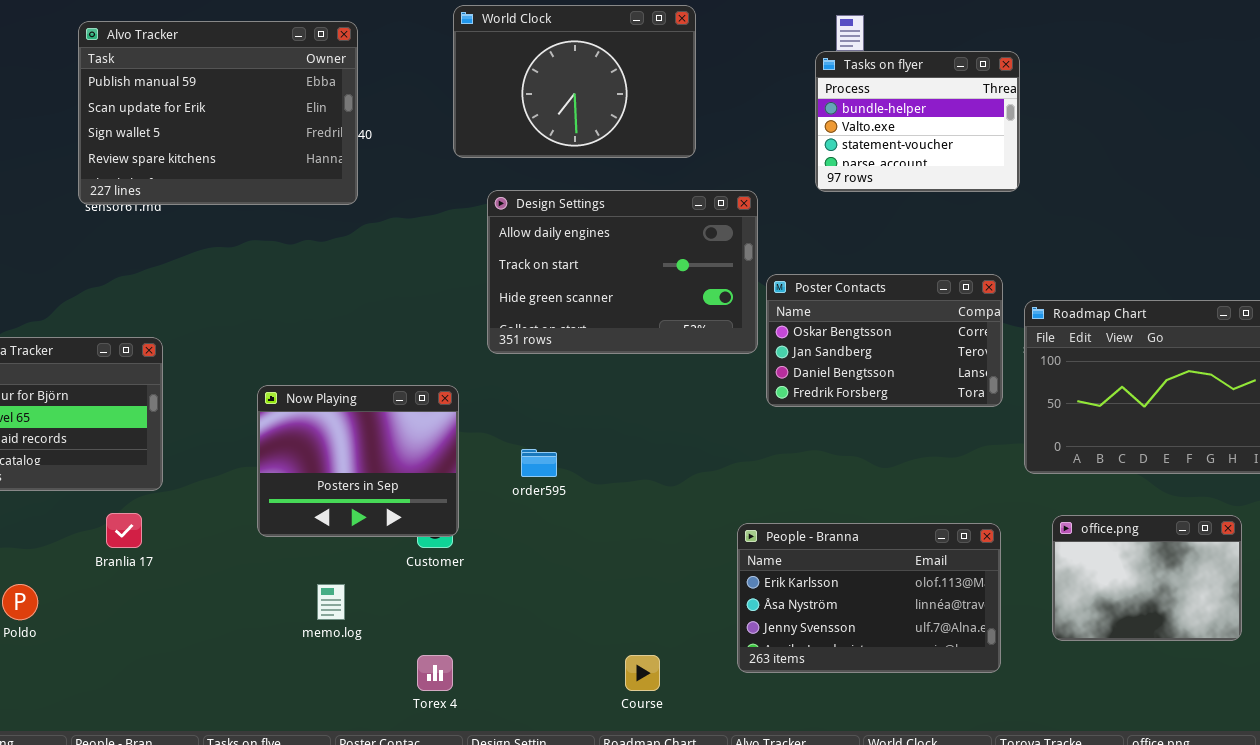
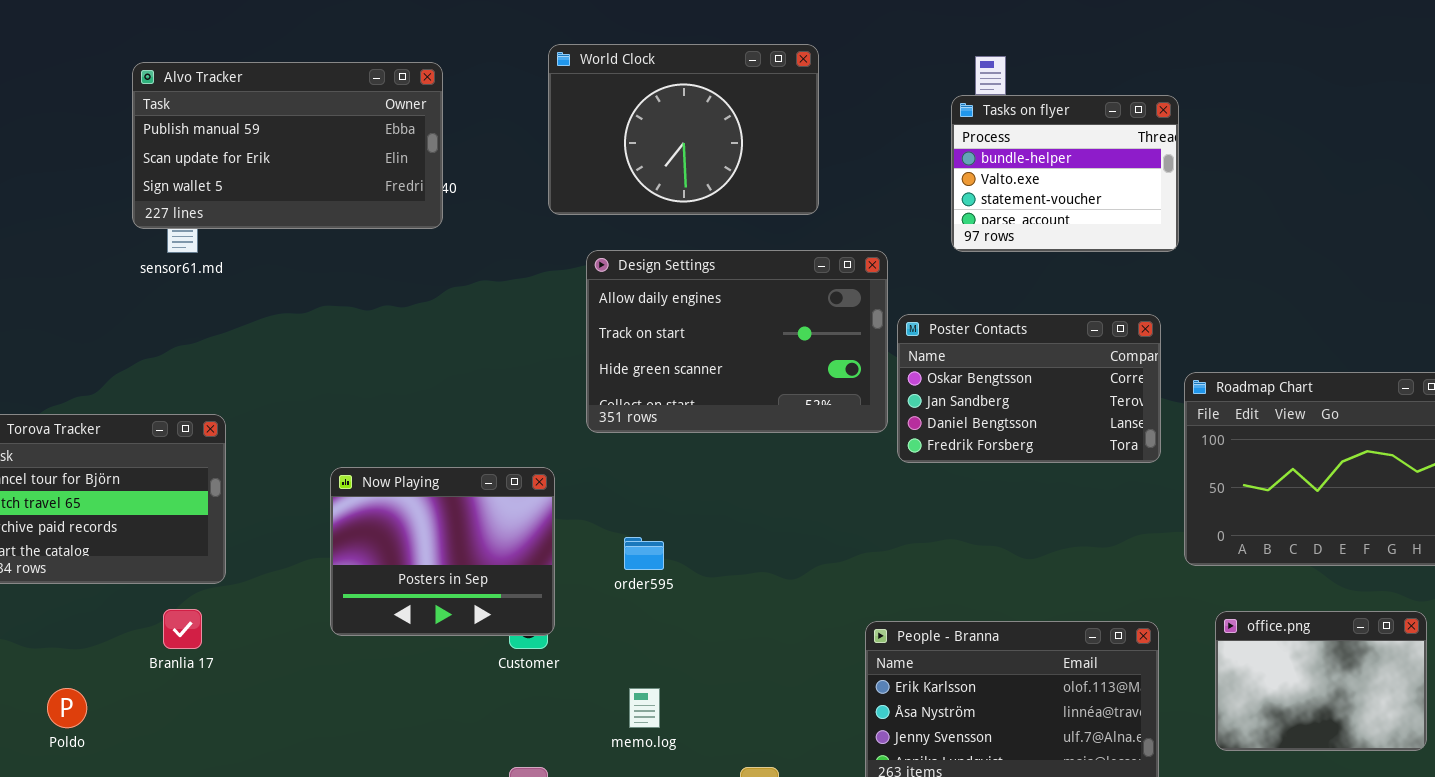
Alvo Tracker: [78,21,358,205] -> [132,62,443,229], resized
Poster Contacts: [766,274,1003,407] -> [897,314,1161,463], moved
memo.log: [317,584,345,620] -> [629,688,660,728], moved

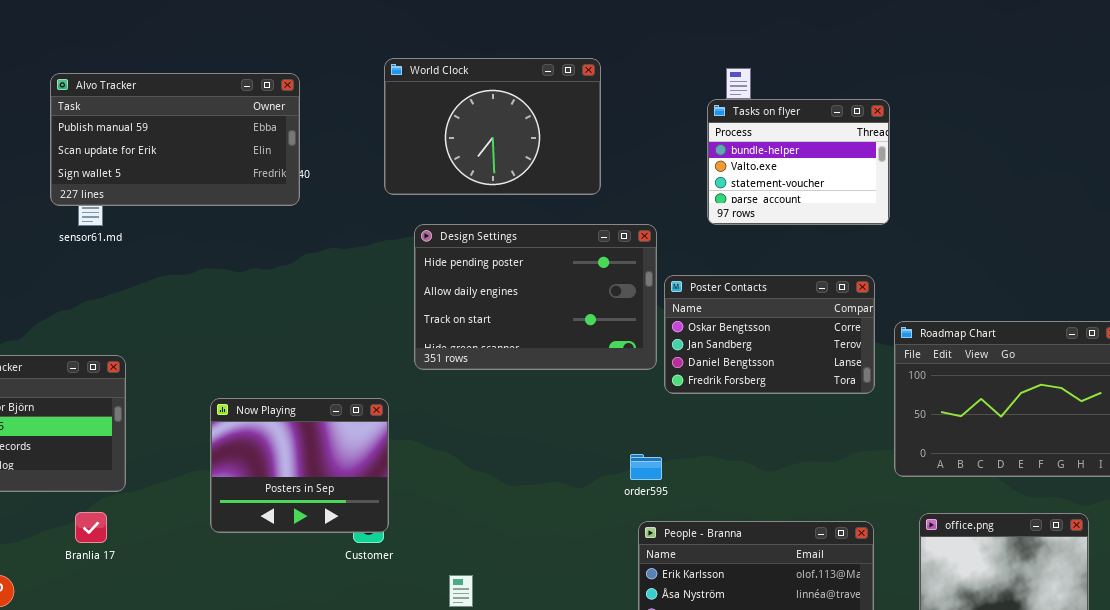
Design Settings: [586,250,888,433] -> [414,224,657,370], scrolled up 1 row
order595: [624,537,664,570] -> [630,454,662,480], moved

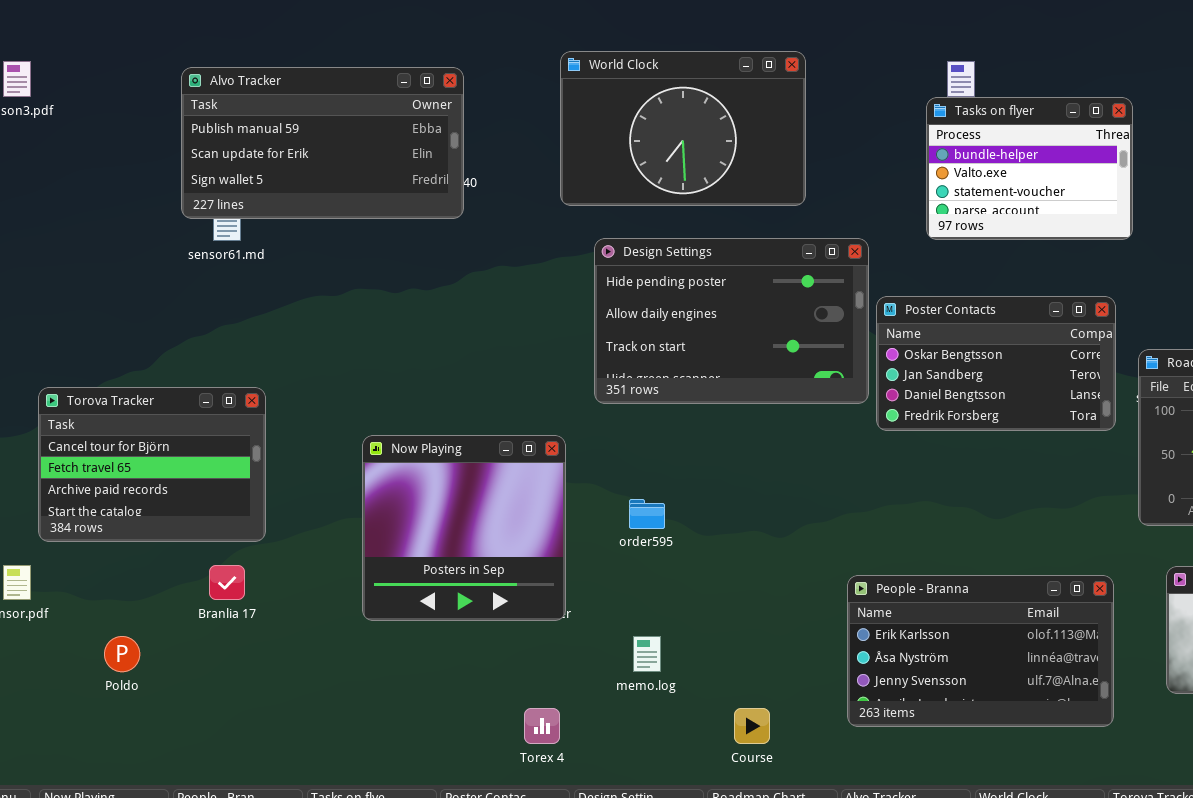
Now Playing: [210,398,389,533] -> [362,435,566,621], resized
order595: [630,454,662,480] -> [629,499,665,529], moved

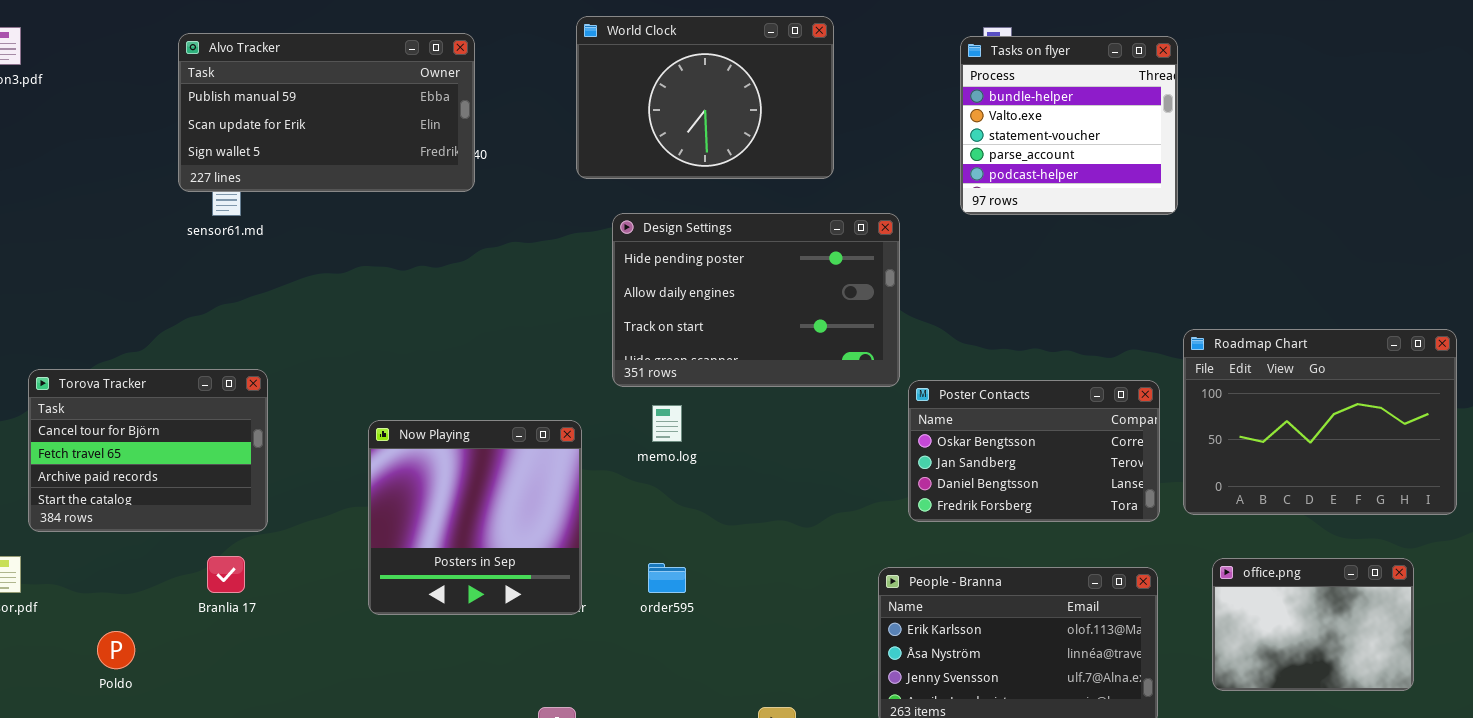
Tasks on flyer: [926,97,1133,240] -> [960,36,1178,215], resized
Poster Contacts: [876,296,1116,431] -> [908,380,1160,522], moved
order595: [629,499,665,529] -> [648,563,686,593], moved
memo.log: [633,636,661,672] -> [652,405,682,442], moved

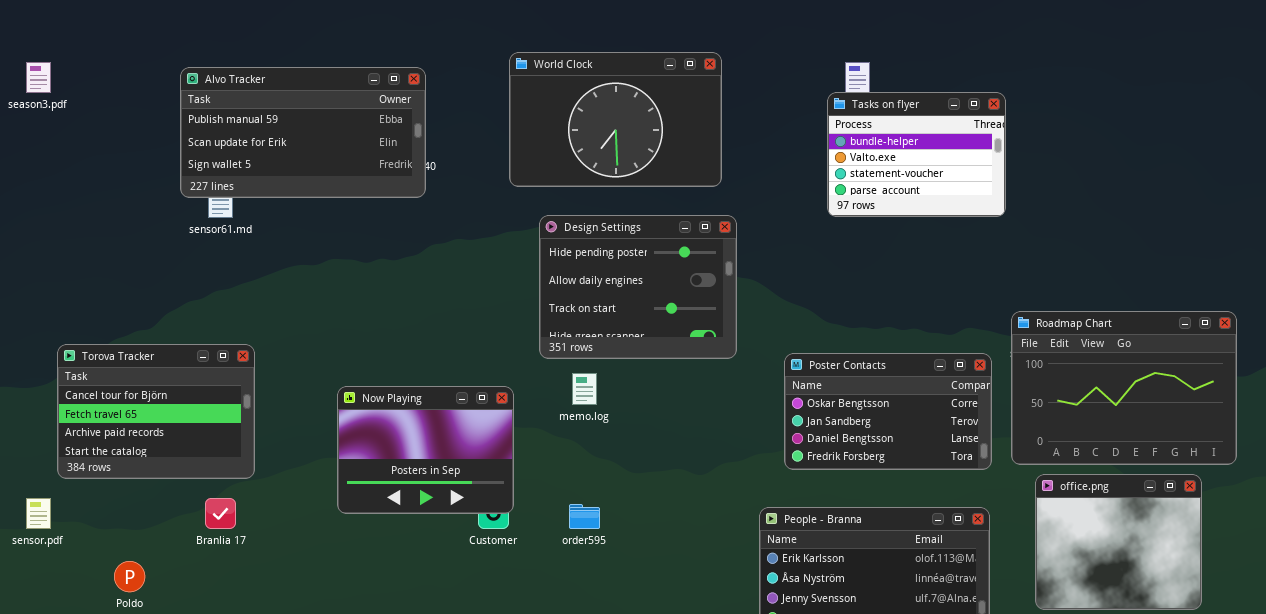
Tasks on flyer: [960,36,1178,215] -> [827,92,1006,217], resized
Design Settings: [612,213,900,387] -> [539,215,737,359], resized
Now Playing: [368,420,582,615] -> [337,386,514,514], resized
office.png: [1212,558,1414,691] -> [1035,474,1202,610], resized

